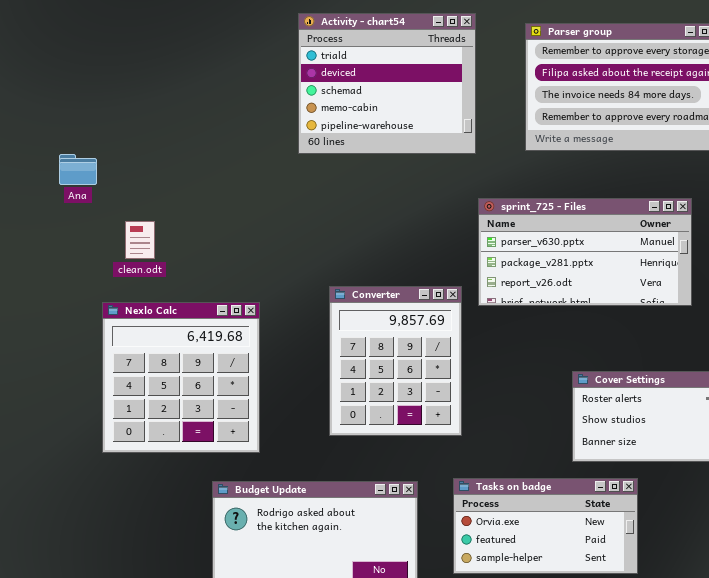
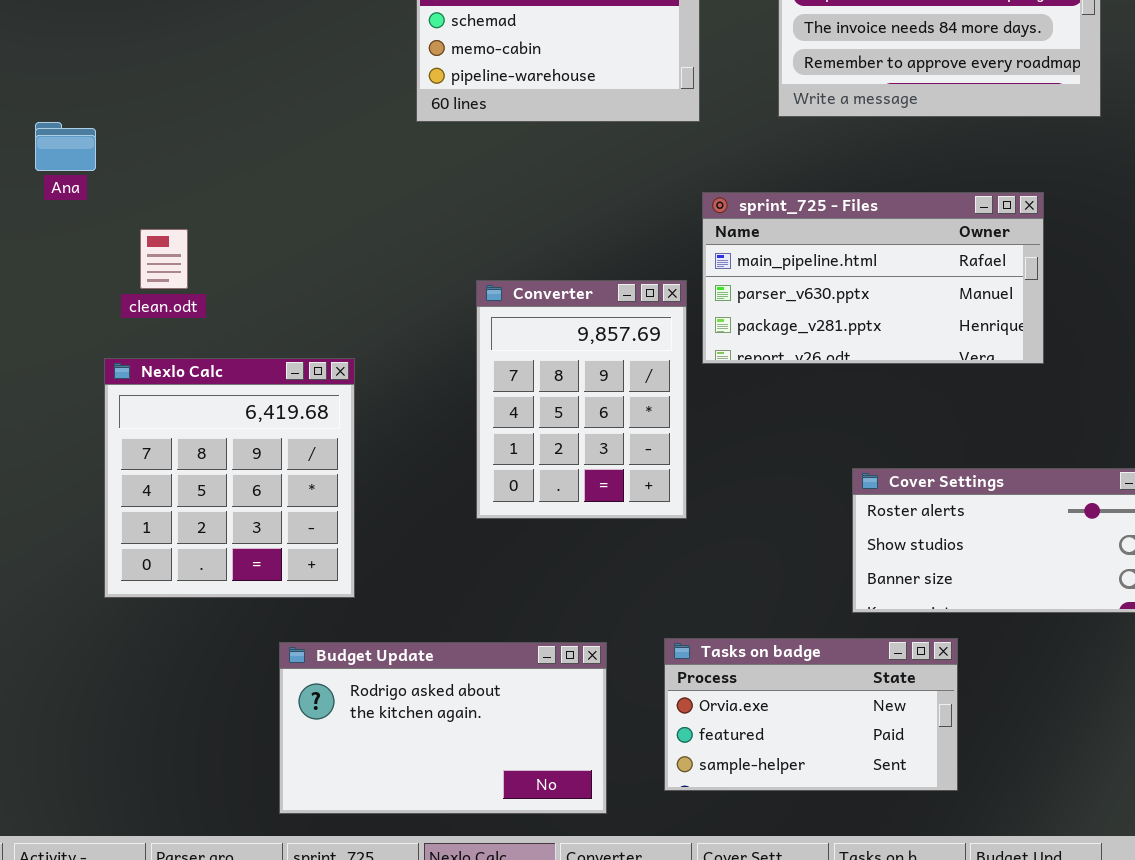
sprint_725 - Files: [478,198,692,306] -> [702,192,1044,364], scrolled up 1 row
Converter: [329,286,462,436] -> [476,280,687,519], moved

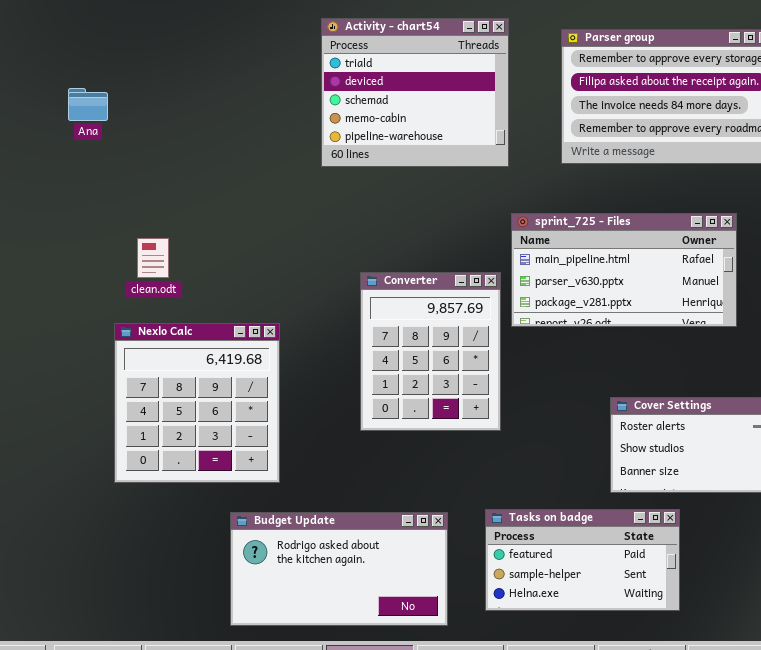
Ana: [35,122,96,171] -> [68,88,108,121], moved
Tasks on badge: [664,638,958,791] -> [485,509,680,611], scrolled down 1 row

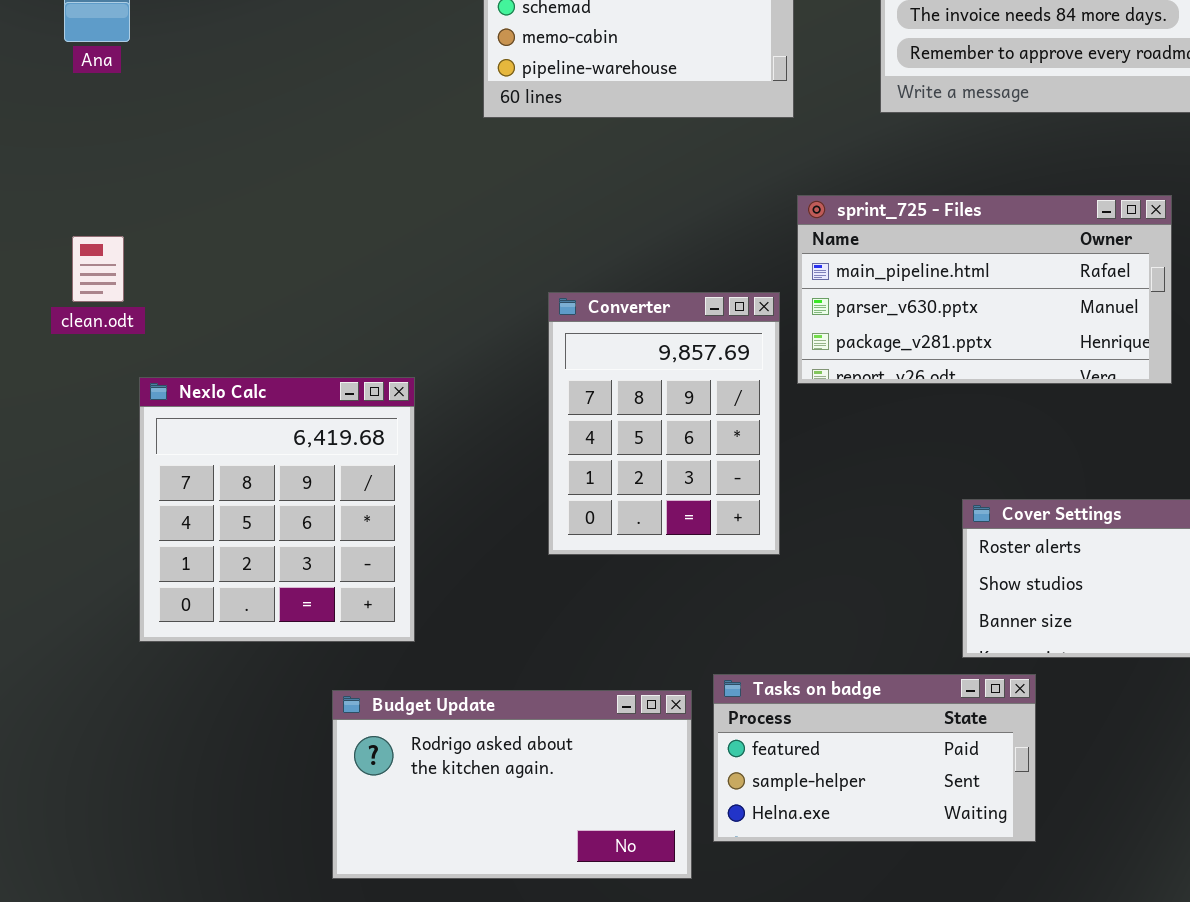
clean.odt: [137,238,169,278] -> [72,236,124,302], moved
Tasks on badge: [485,509,680,611] -> [713,674,1036,842], moved

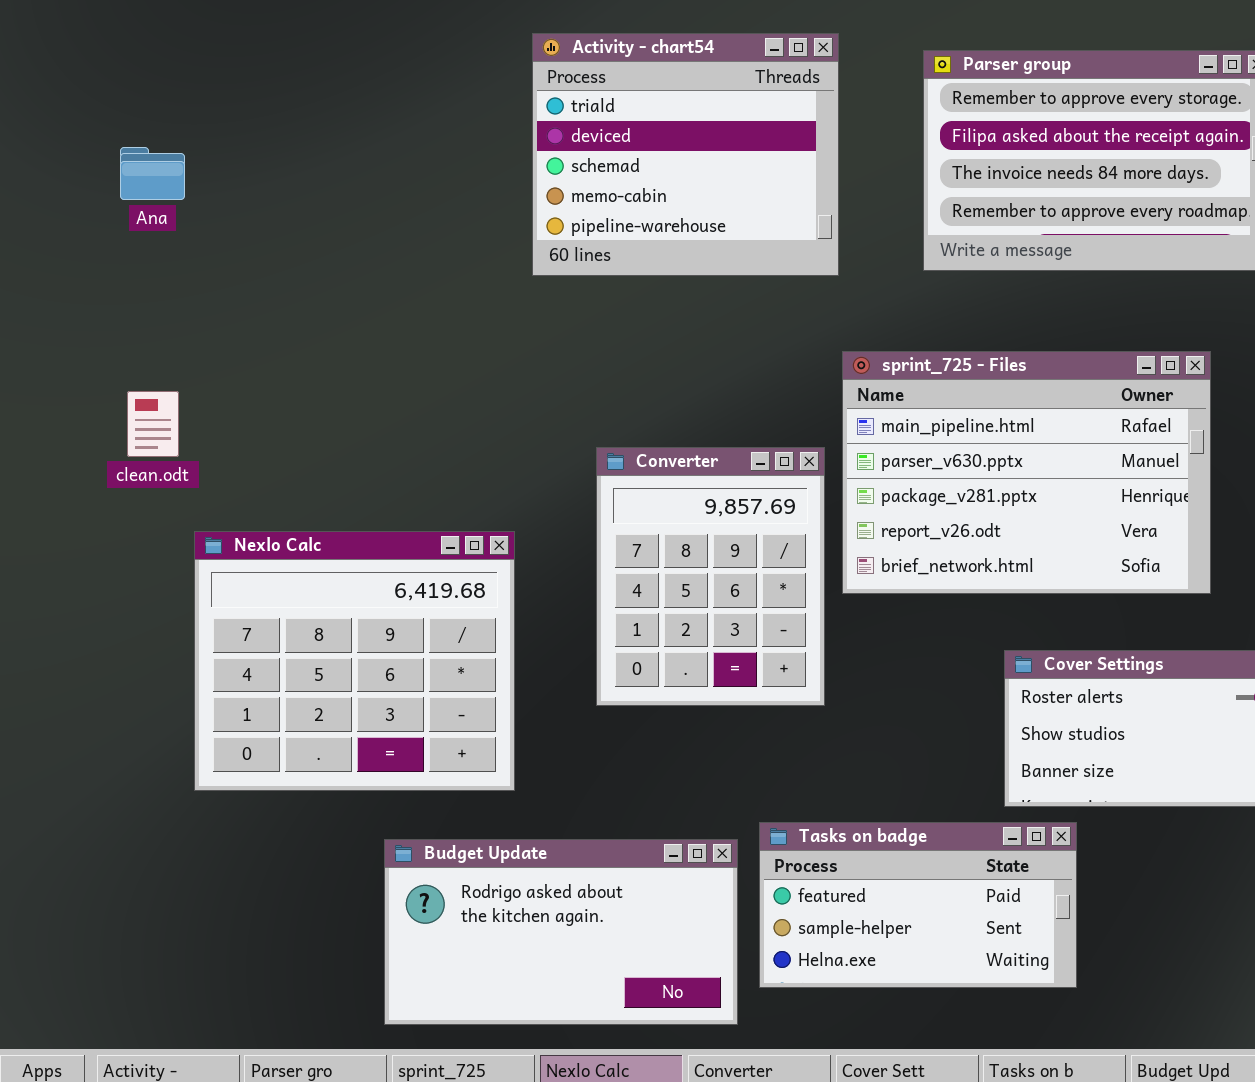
sprint_725 - Files: [797,195,1172,384] -> [842,351,1211,594], resized
Nexlo Calc: [139,377,415,642] -> [194,531,515,791], resized

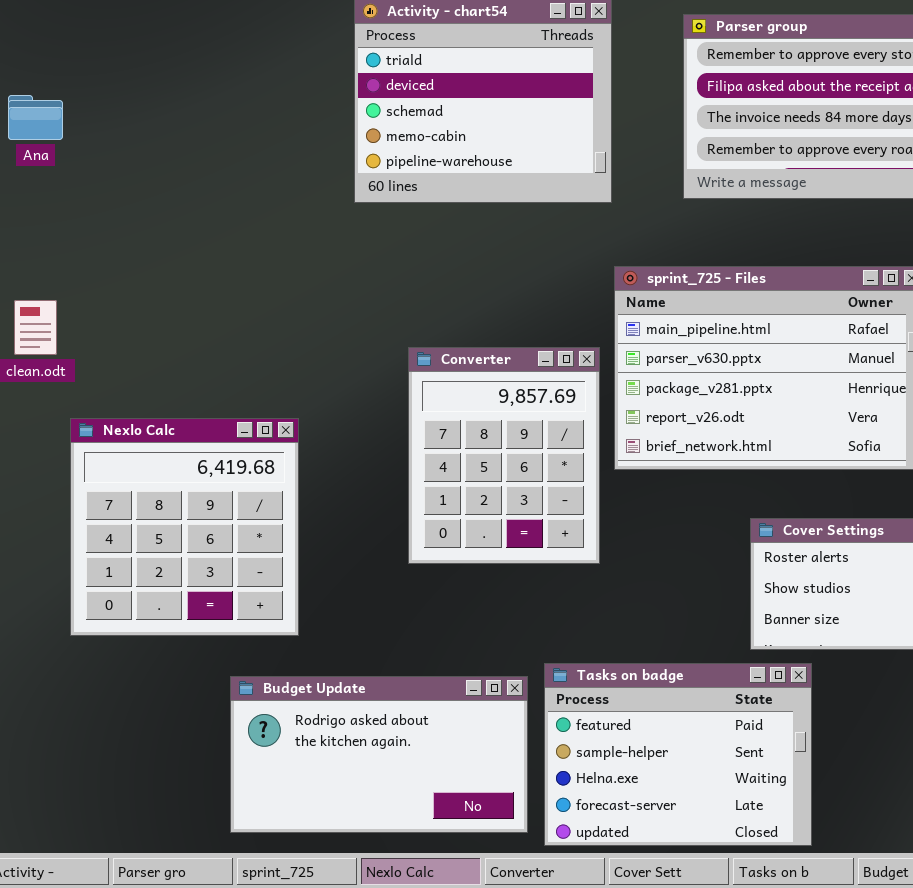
Nexlo Calc: [194,531,515,791] -> [70,418,299,636], resized
Tasks on badge: [759,822,1077,988] -> [544,663,812,846], resized

